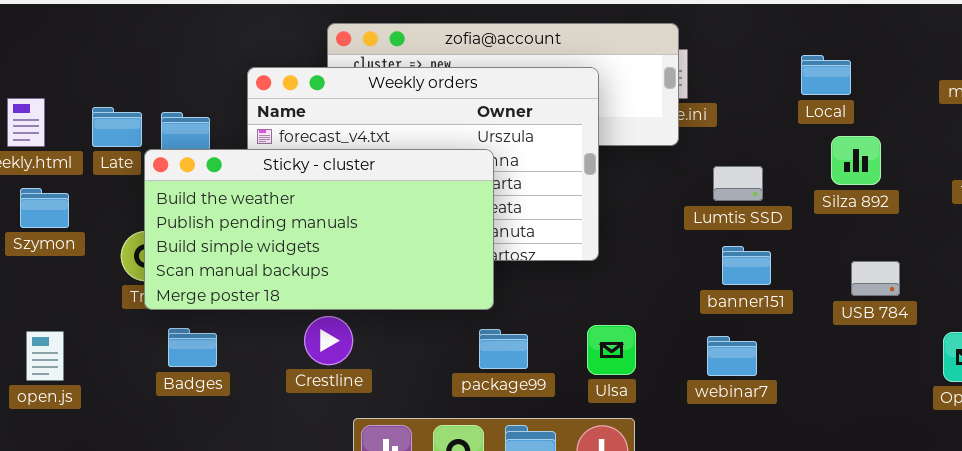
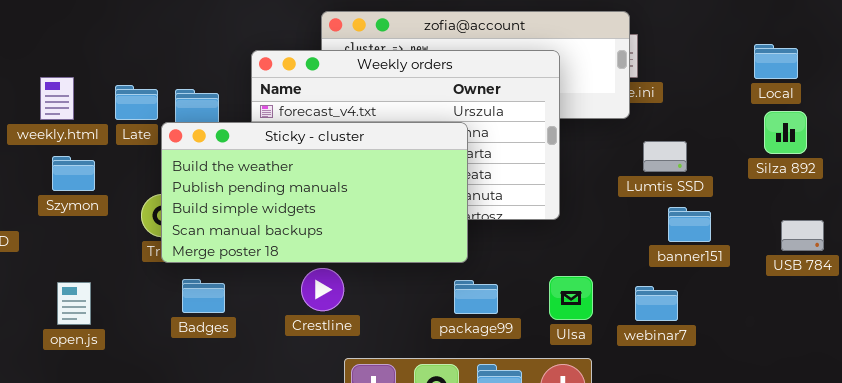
Local: [801,55,851,95] -> [754,44,798,79], moved
Lumtis SSD: [713,166,763,201] -> [643,141,687,172], moved
webinar7: [707,336,757,376] -> [635,286,678,321], moved

